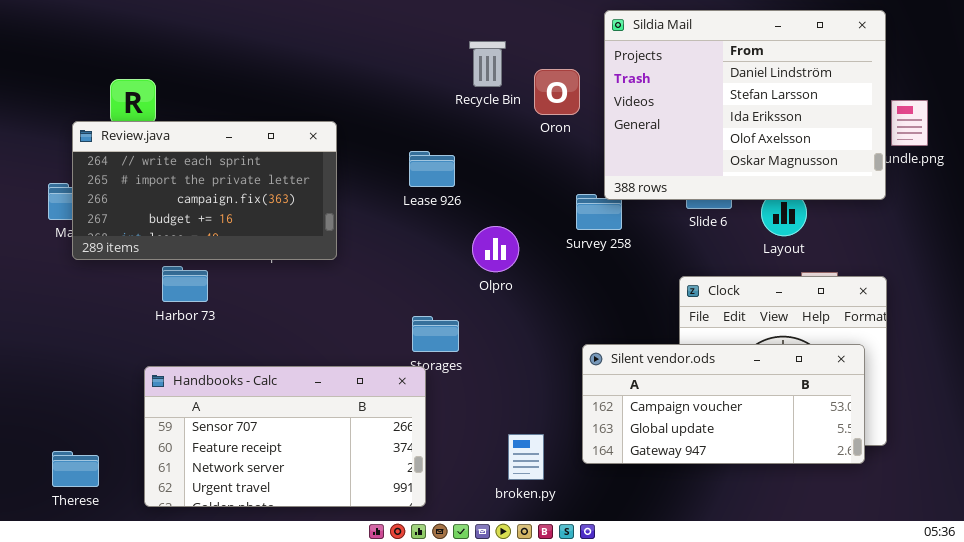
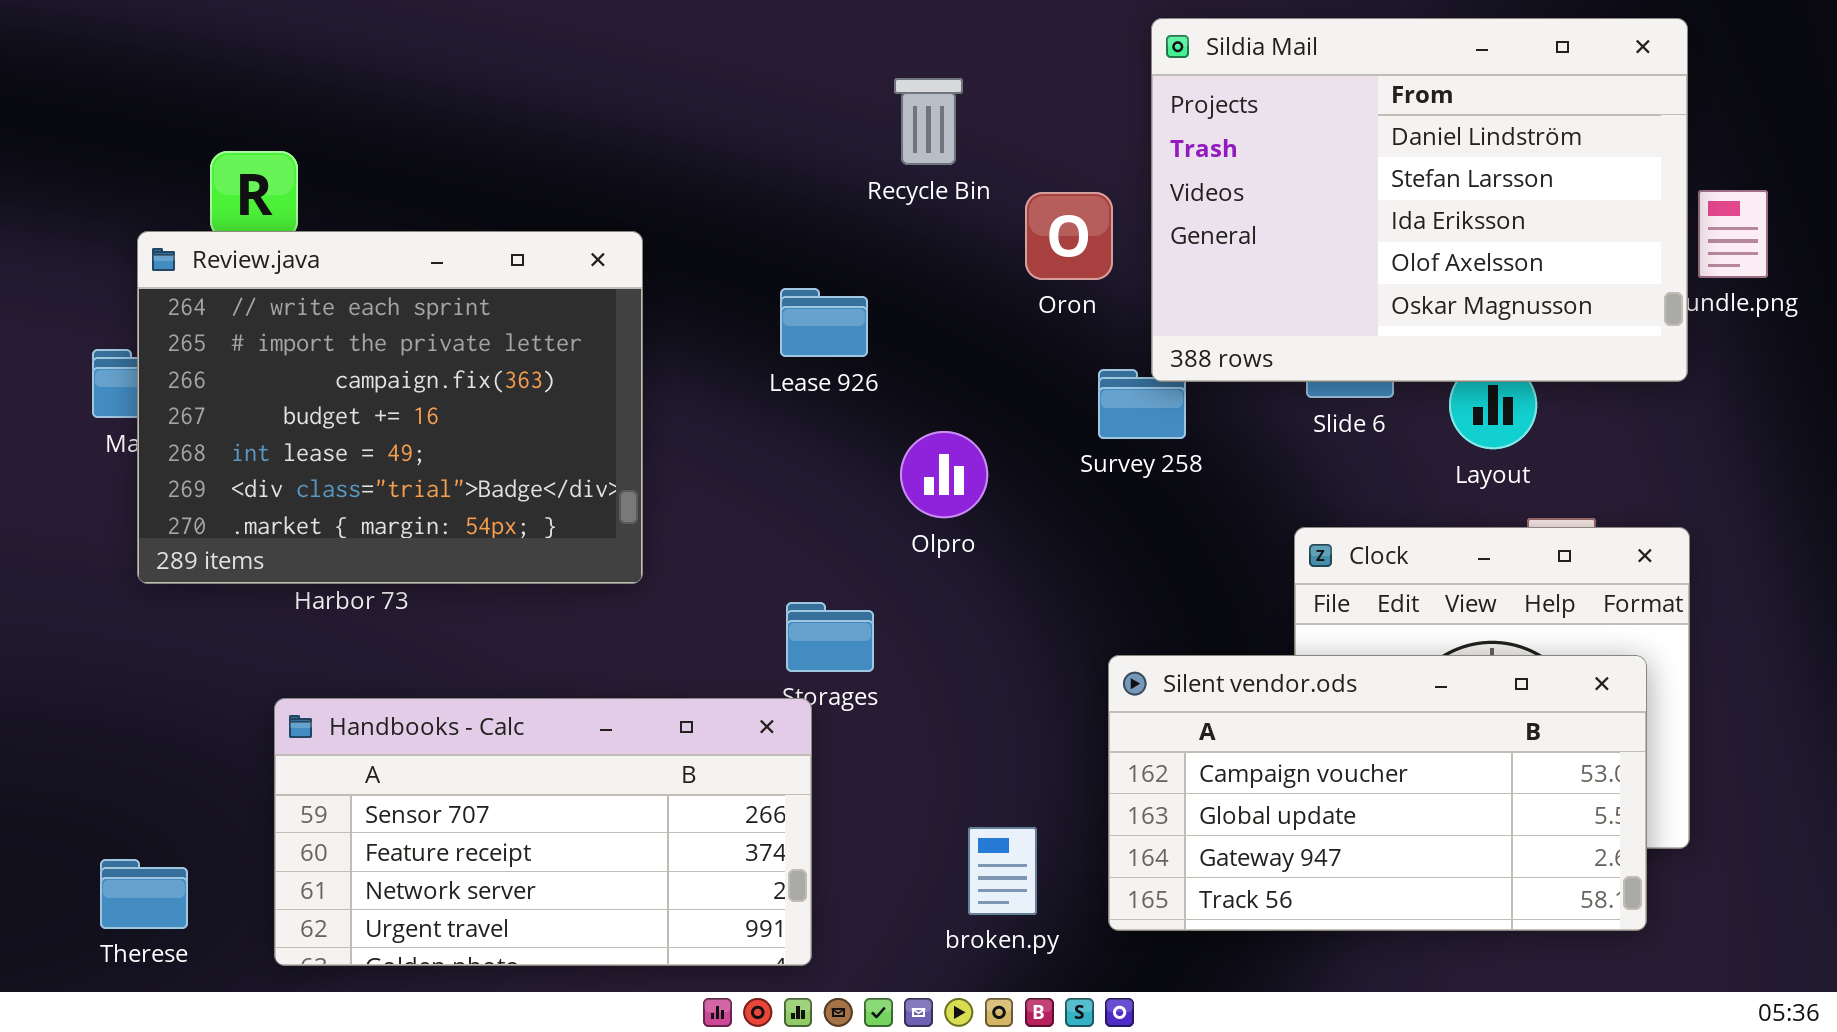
Oron: [534,69,580,115] -> [1025,192,1113,280], moved
Review.java: [72,121,337,260] -> [137,231,643,584], resized
Silent vendor.ods: [582,344,865,464] -> [1108,655,1647,931], resized

